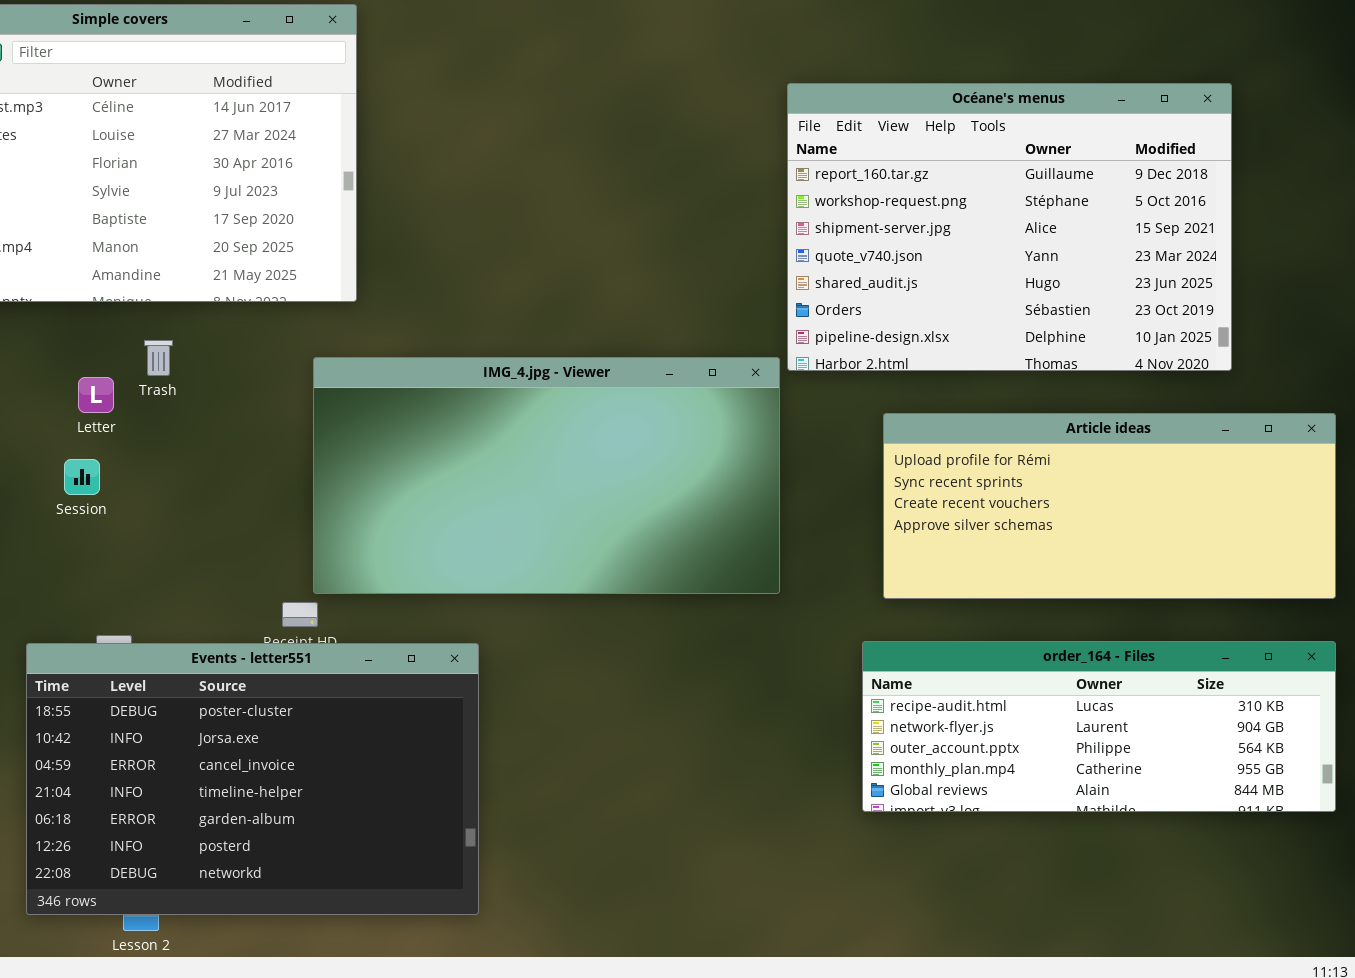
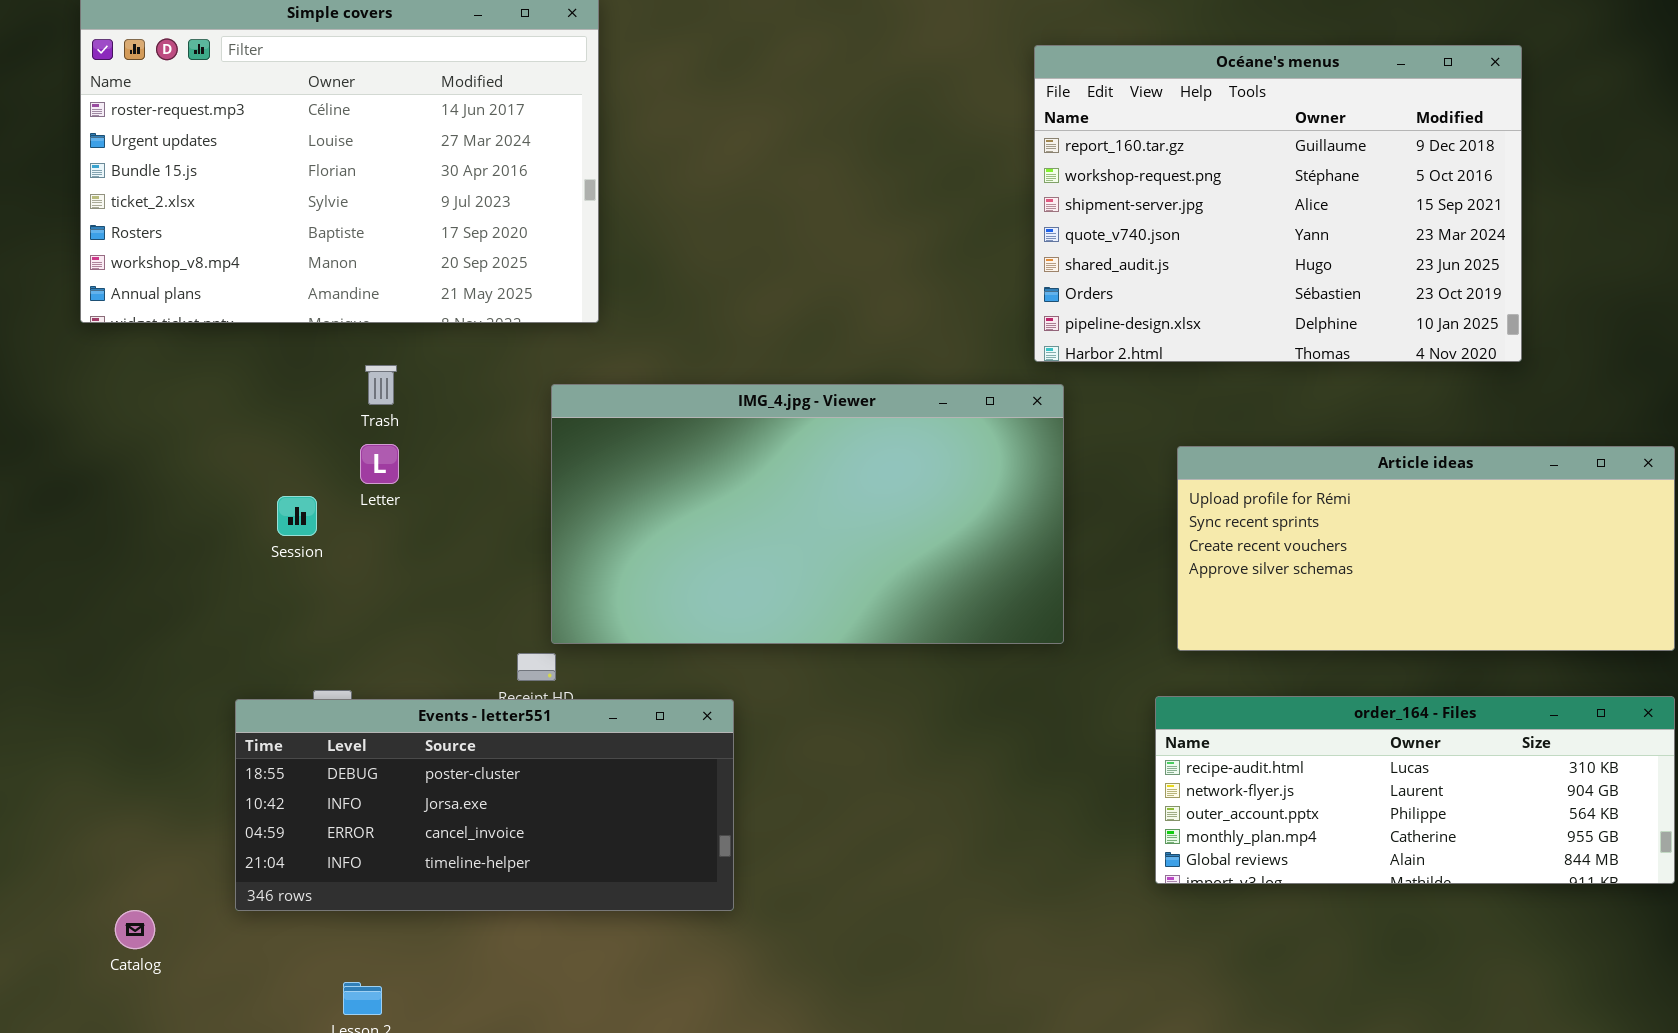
Océane's menus: [787,83,1232,371] -> [1034,45,1522,362], moved
Letter: [78,377,114,413] -> [360,444,399,484], moved
Events - letter551: [26,643,479,915] -> [235,699,734,911], resized

